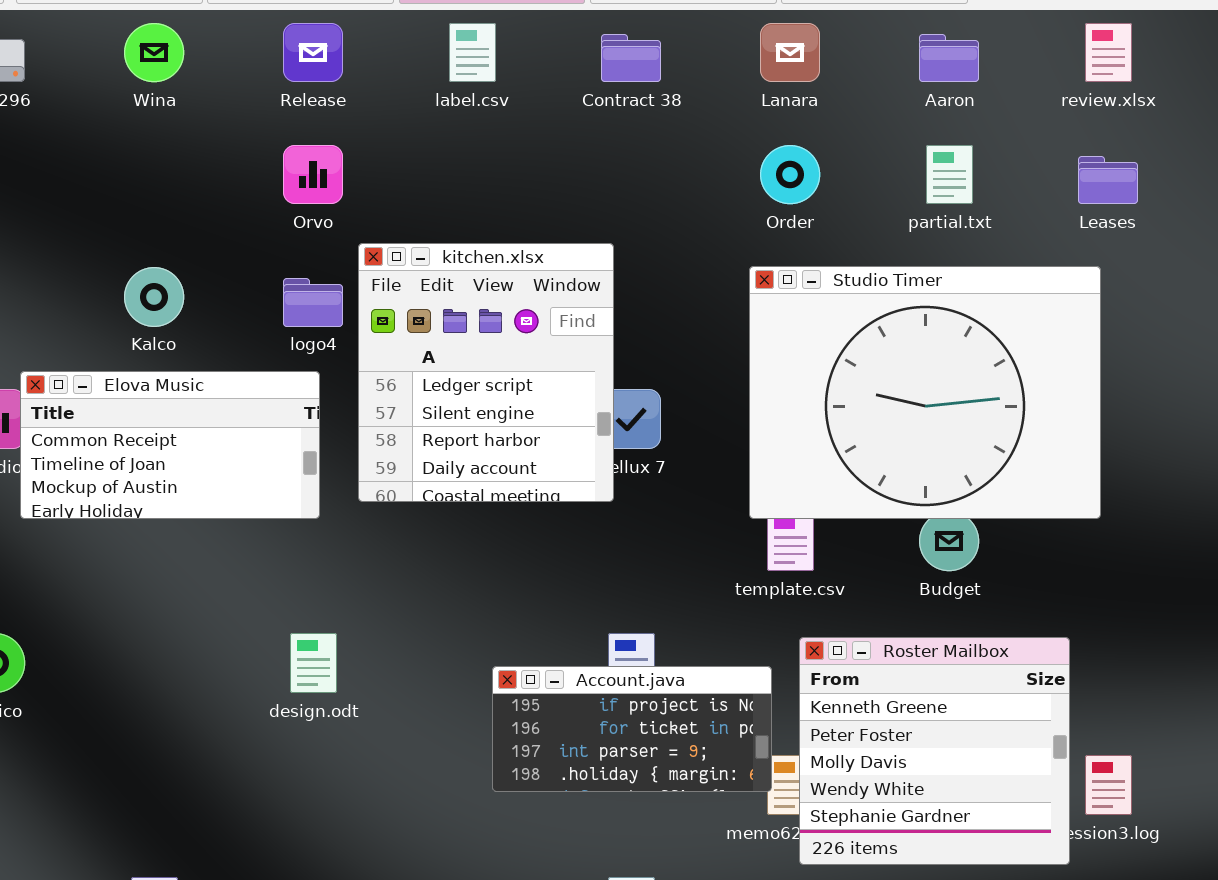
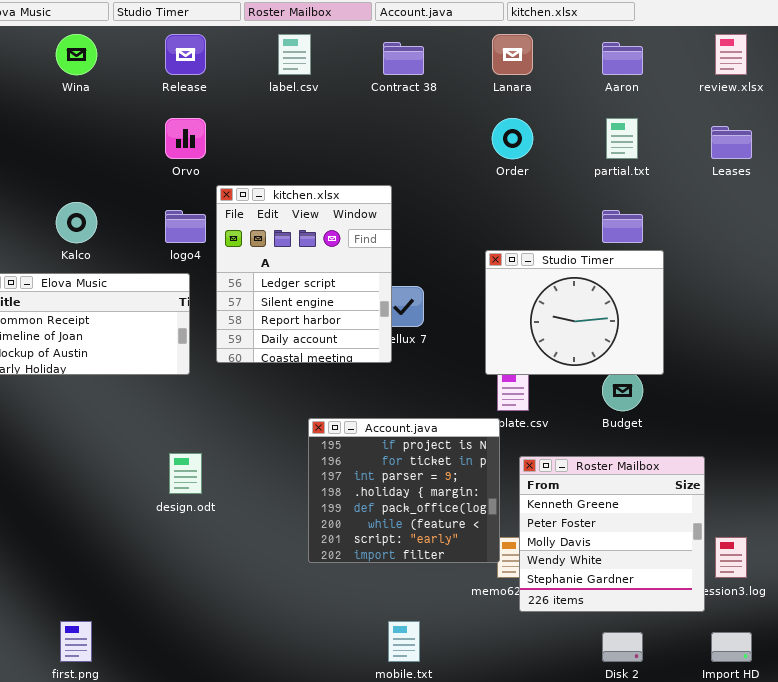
Studio Timer: [749,266,1101,519] -> [485,250,664,375], resized
Account.java: [492,666,772,792] -> [308,418,500,563], resized

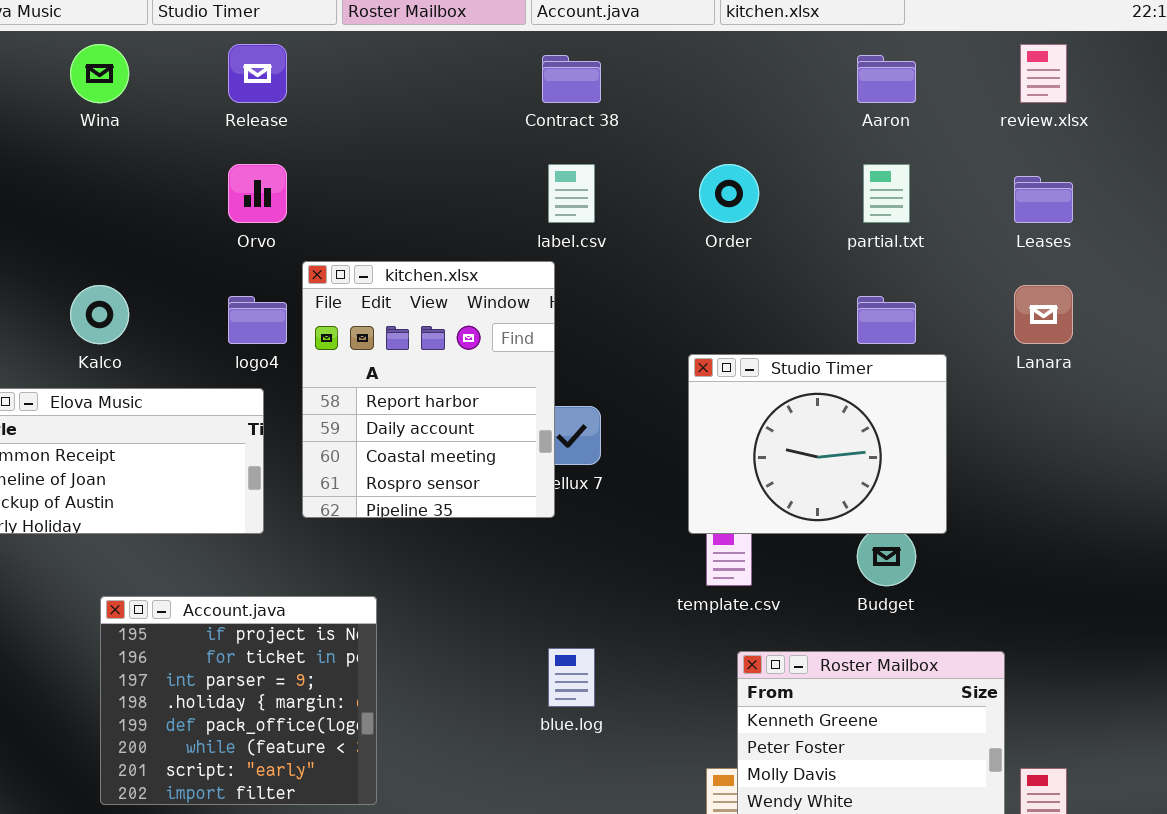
label.csv: [278,34,311,75] -> [548,164,595,223], moved
Lanara: [492,34,533,75] -> [1014,285,1073,344], moved
kitchen.xlsx: [216,185,392,363] -> [302,261,555,518], scrolled down 2 rows
Account.java: [308,418,500,563] -> [100,596,377,805], moved

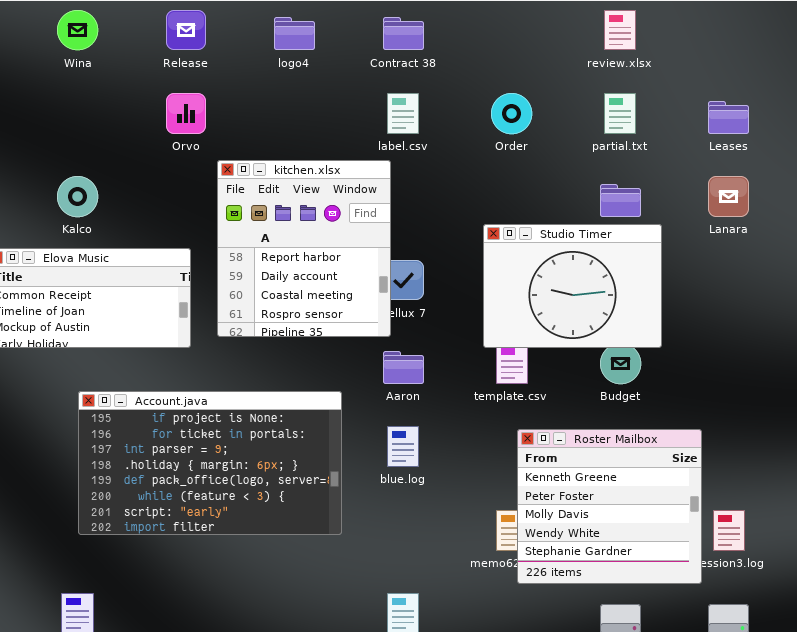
review.xlsx: [1020,44,1067,103] -> [604,10,636,50], moved
Aaron: [857,55,916,103] -> [383,351,424,384], moved
logo4: [228,296,287,344] -> [274,17,315,50], moved
Account.java: [100,596,377,805] -> [78,391,342,535], resized

